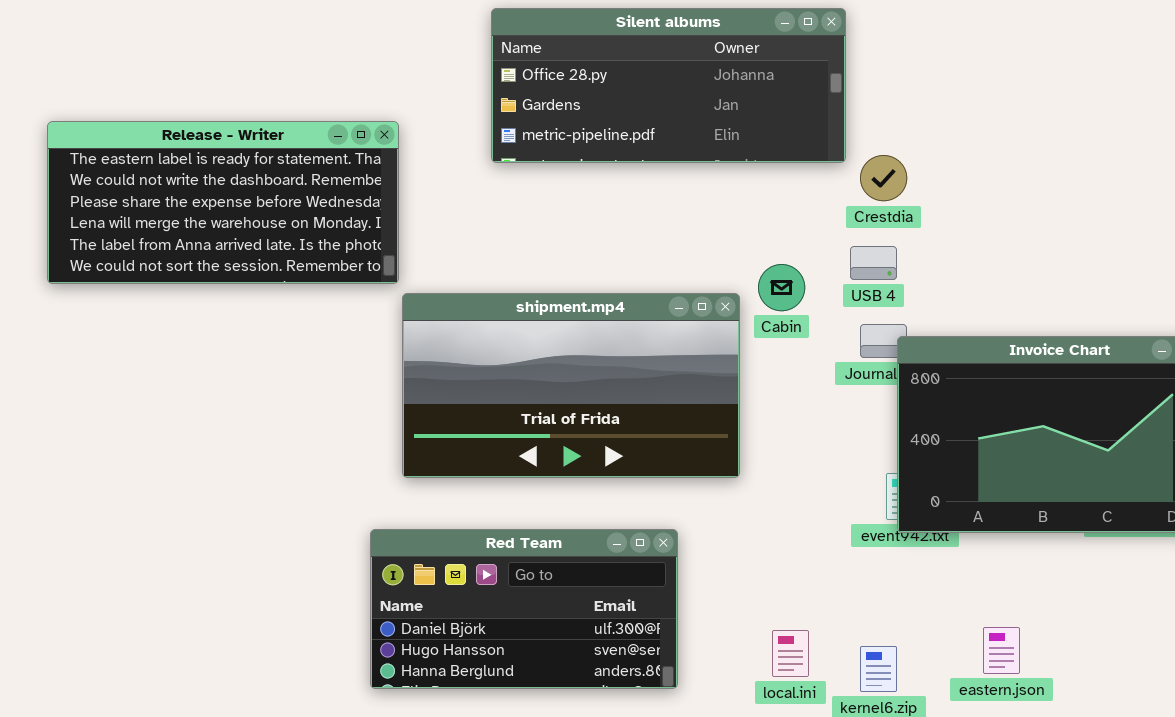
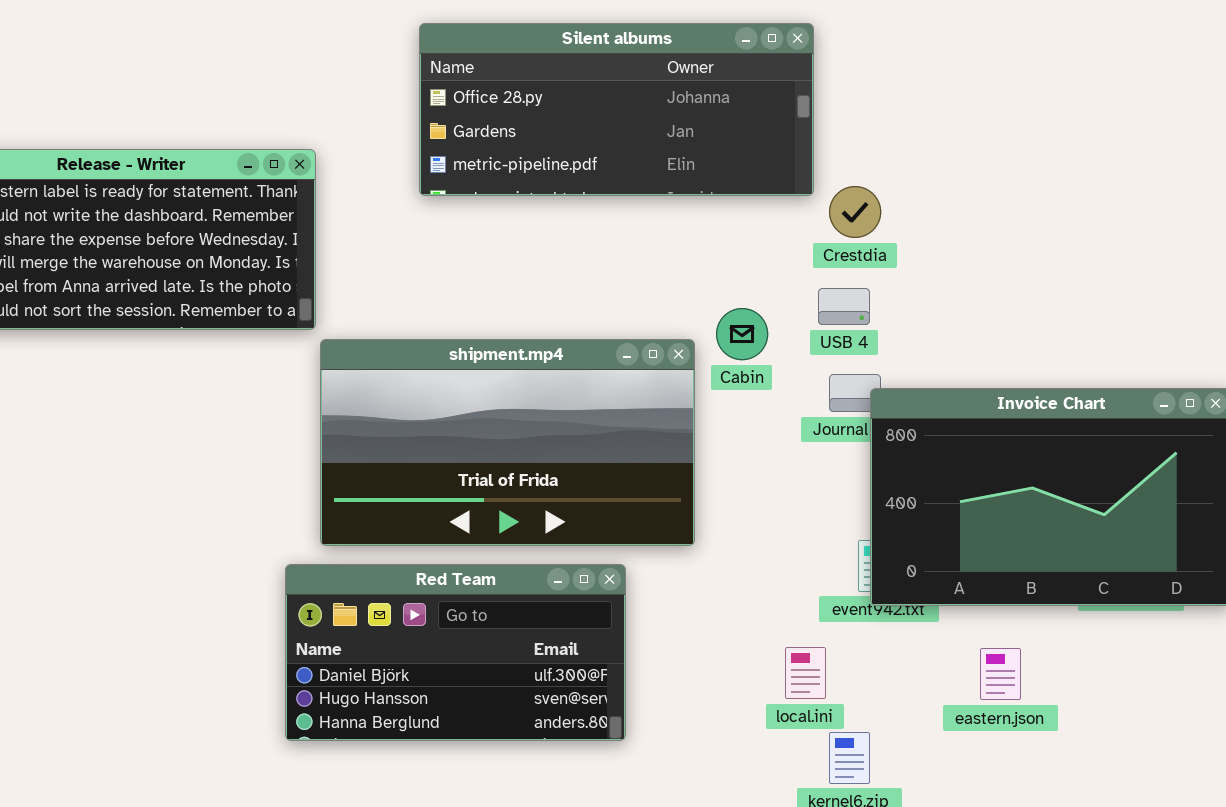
Red Team: [370,529,678,689] -> [285,564,626,741], moved
eastern.json: [983,627,1020,674] -> [980,648,1021,700], moved
local.ini: [772,630,809,677] -> [785,647,826,699], moved

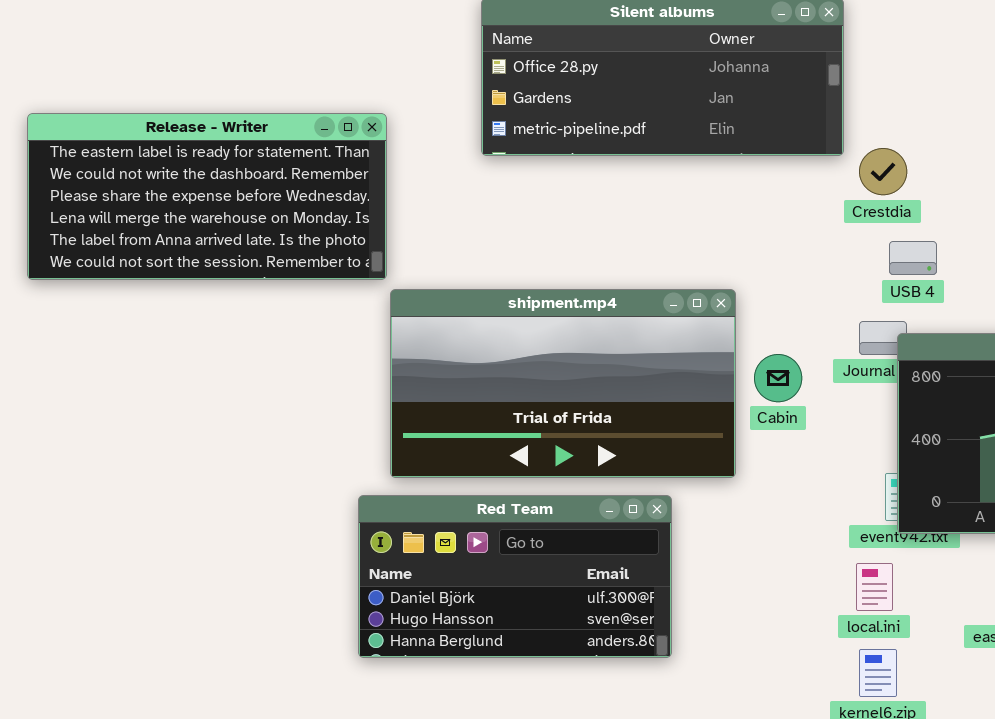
USB 4: [818,288,870,325] -> [889,241,937,275], moved
Cabin: [716,308,768,360] -> [754,354,802,402], moved
local.ini: [785,647,826,699] -> [856,563,893,611], moved

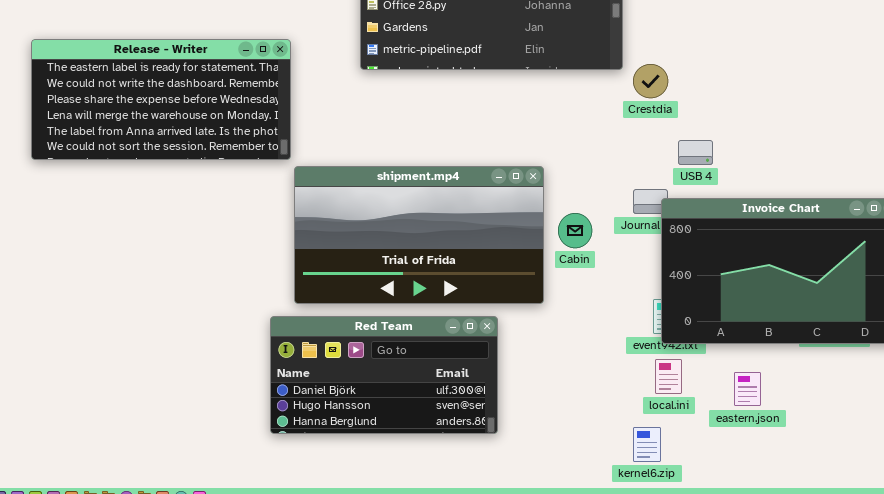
USB 4: [889,241,937,275] -> [678,140,713,165], moved
local.ini: [856,563,893,611] -> [655,359,682,394], moved

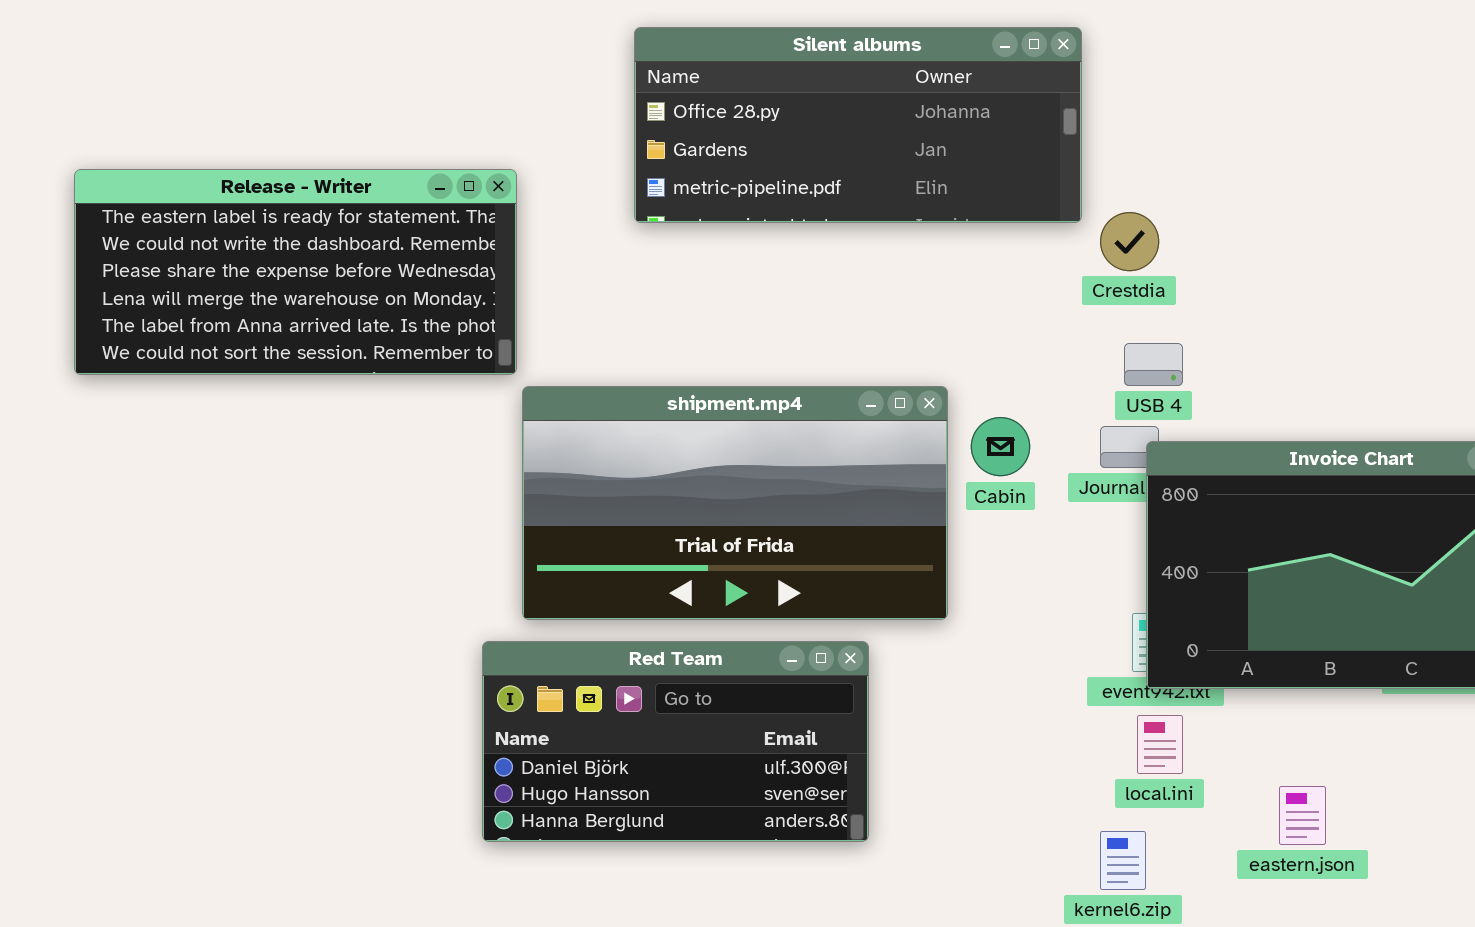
USB 4: [678,140,713,165] -> [1124,343,1183,386], moved
Cabin: [558,213,592,248] -> [971,417,1030,476], moved
eastern.json: [734,372,761,406] -> [1279,786,1326,845], moved

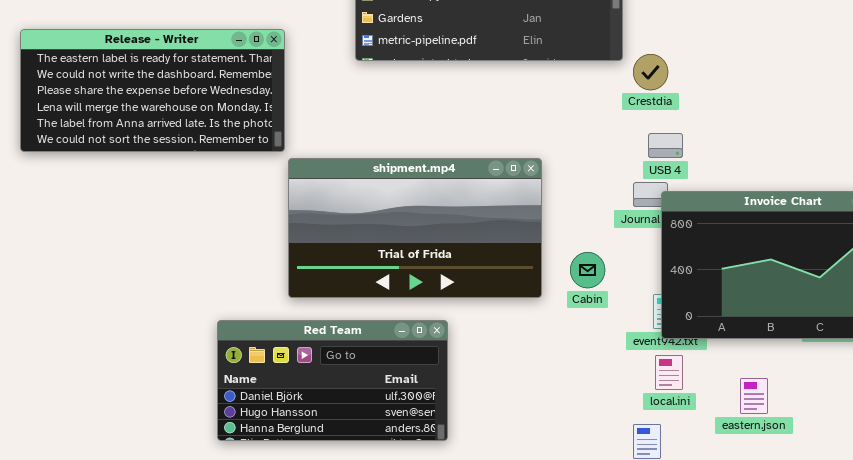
Cabin: [971,417,1030,476] -> [570,252,605,288], moved
Red Team: [482,641,869,842] -> [217,320,448,441], moved
eastern.json: [1279,786,1326,845] -> [740,378,768,414], moved

